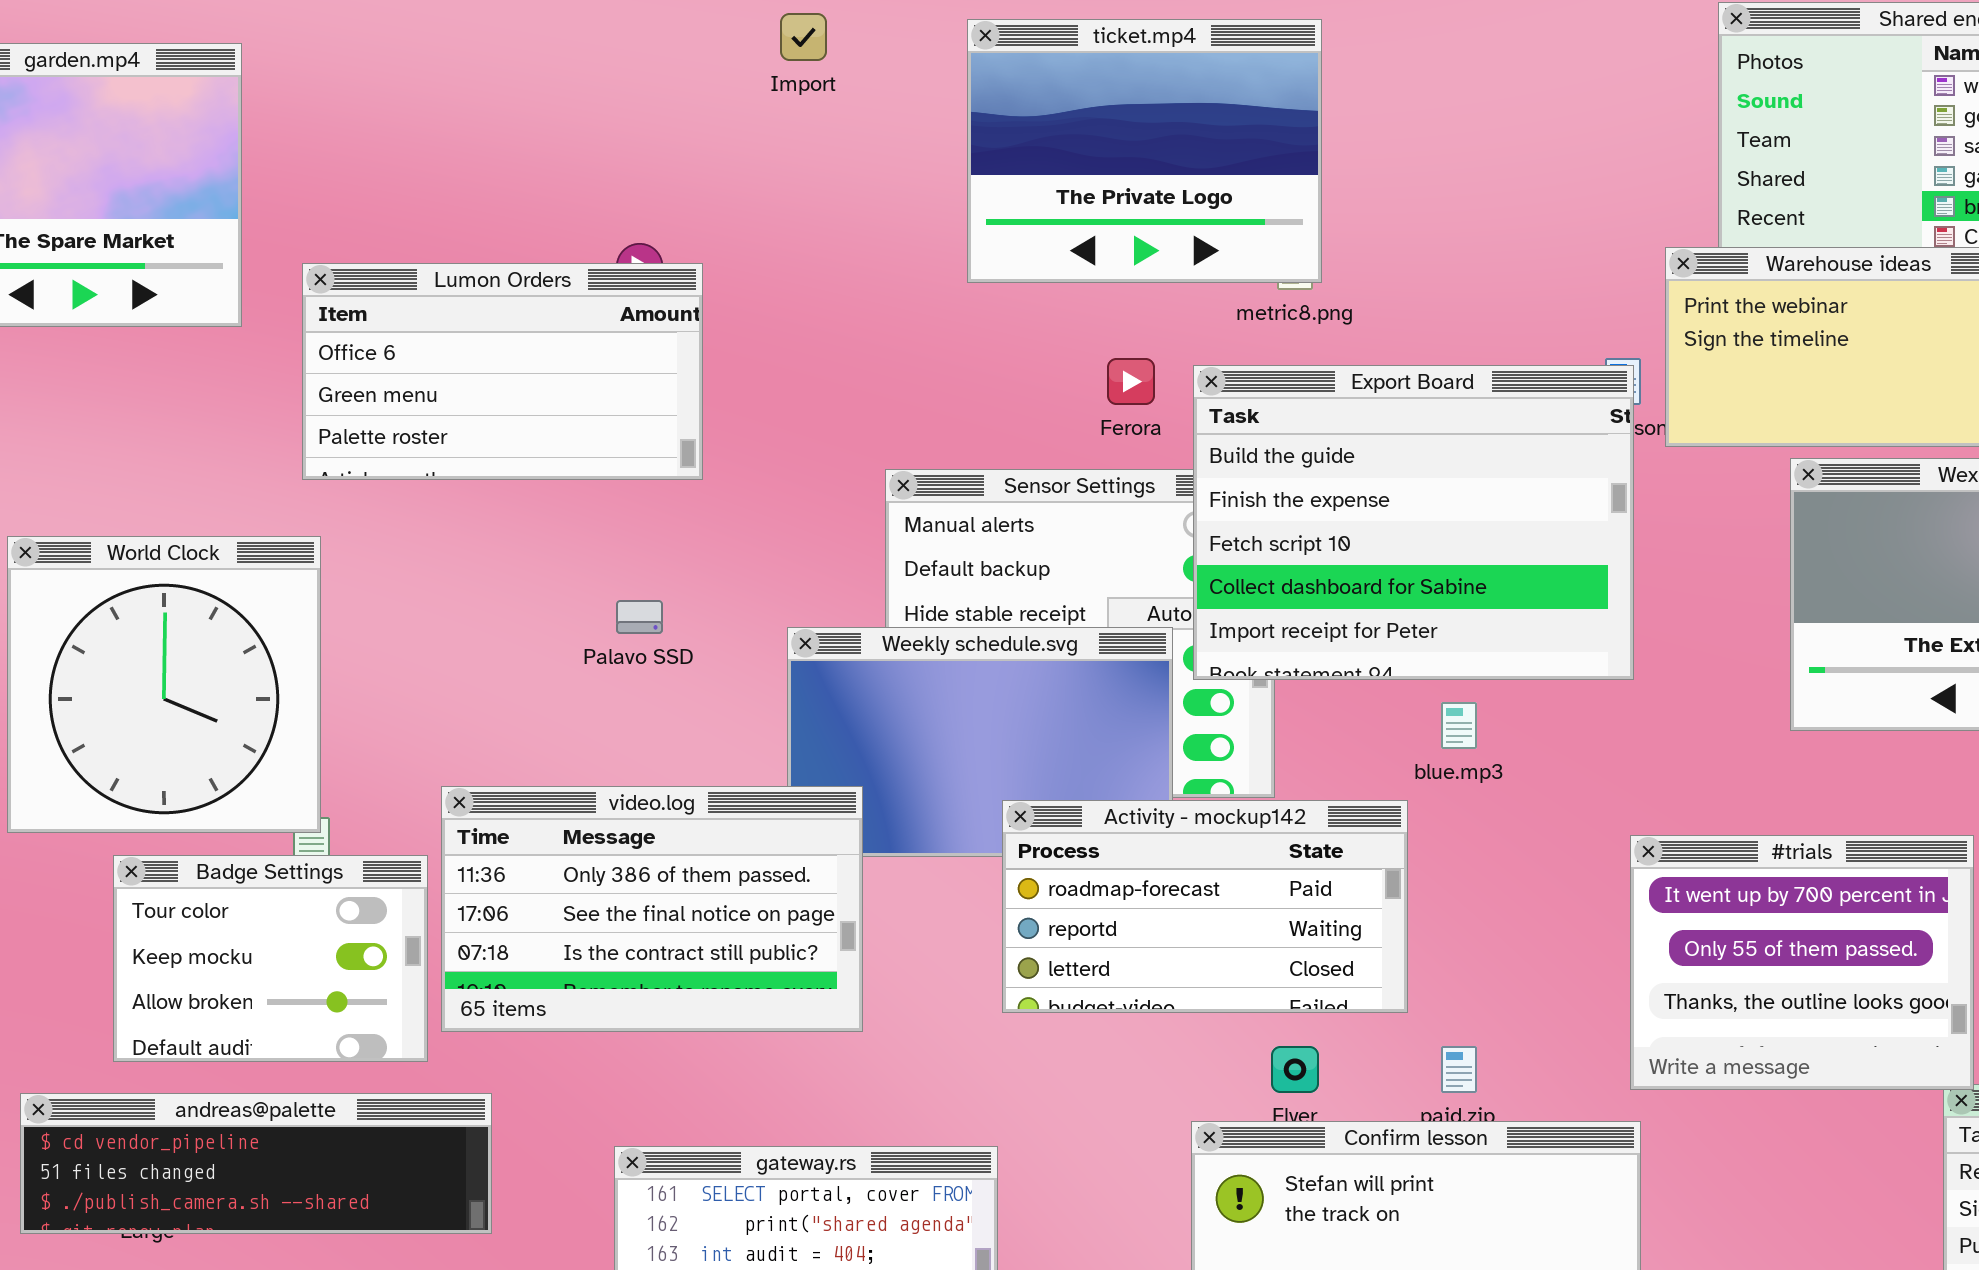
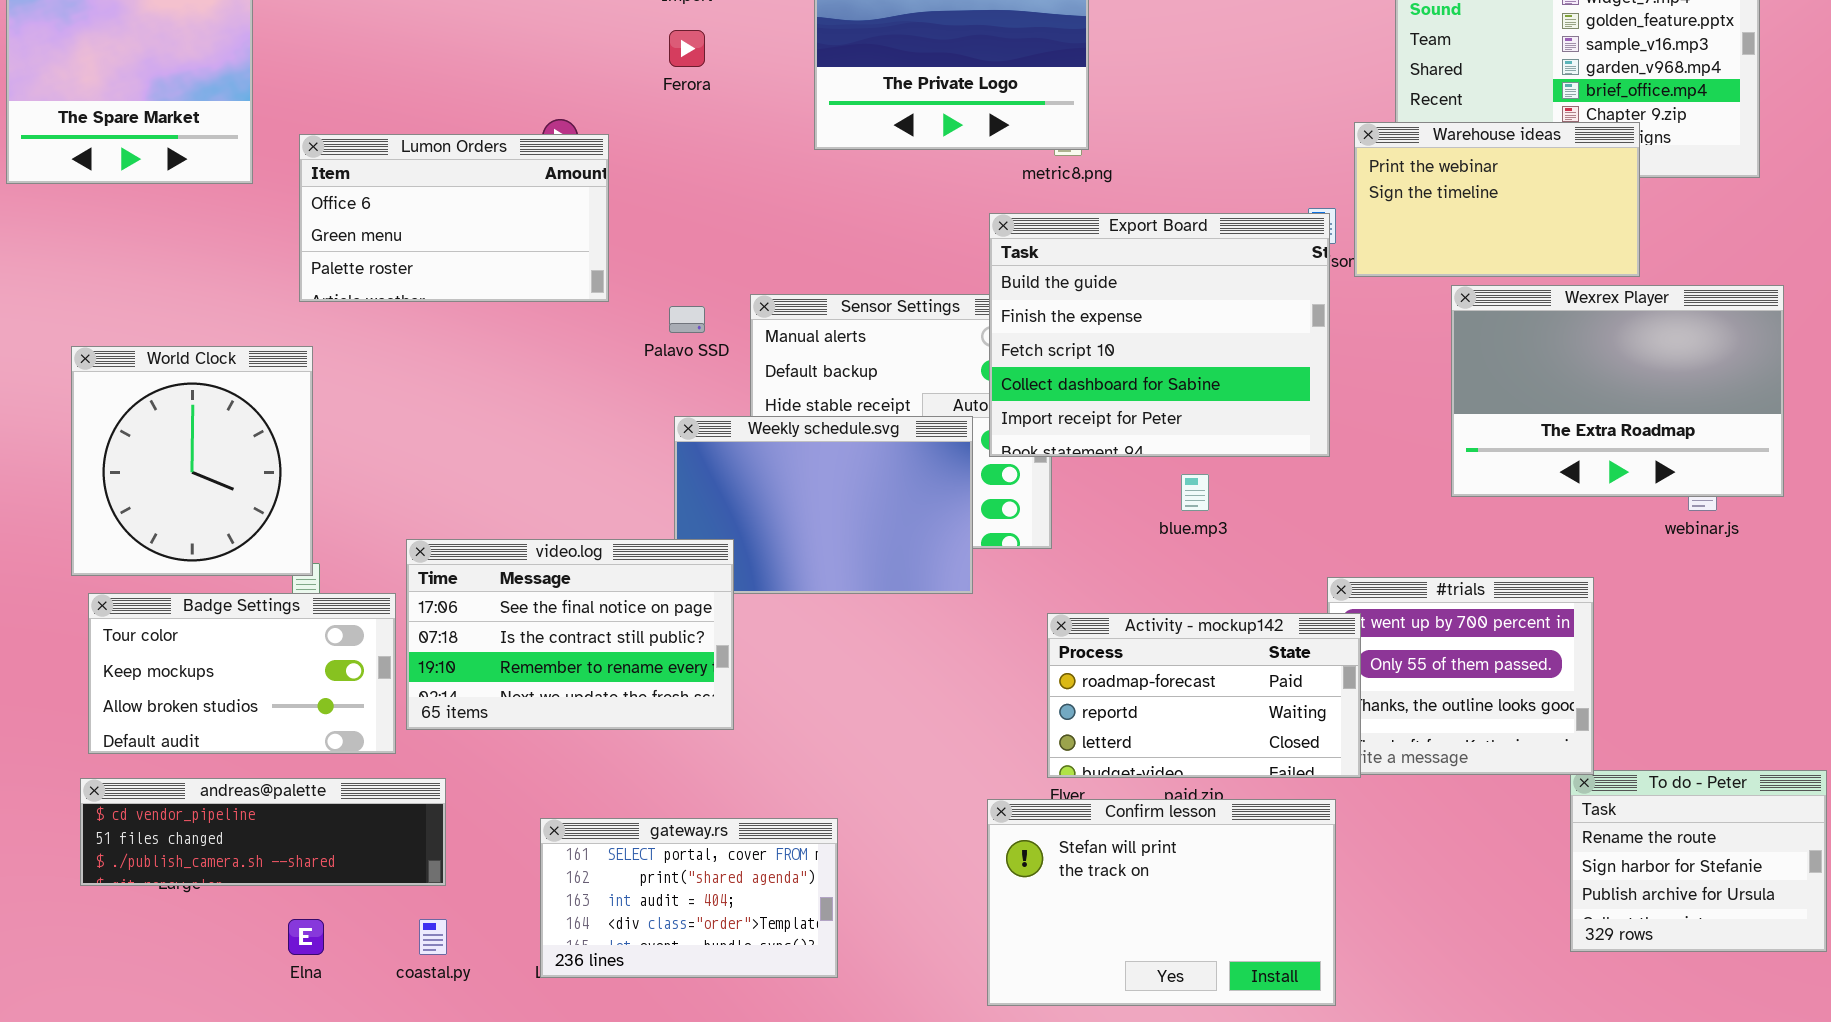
Ferora: [1107,358,1155,405] -> [669,30,705,67], moved
Palavo SSD: [616,600,663,634] -> [669,306,705,333], moved
video.log: [441,786,863,1032] -> [406,539,734,730], scrolled down 1 row
Activity - mockup142: [1002,800,1408,1013] -> [1047,613,1361,778], moved
Badge Settings: [113,855,428,1062] -> [88,593,396,754], resized

